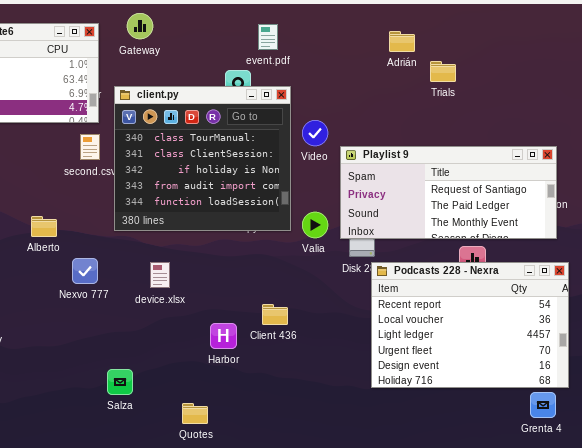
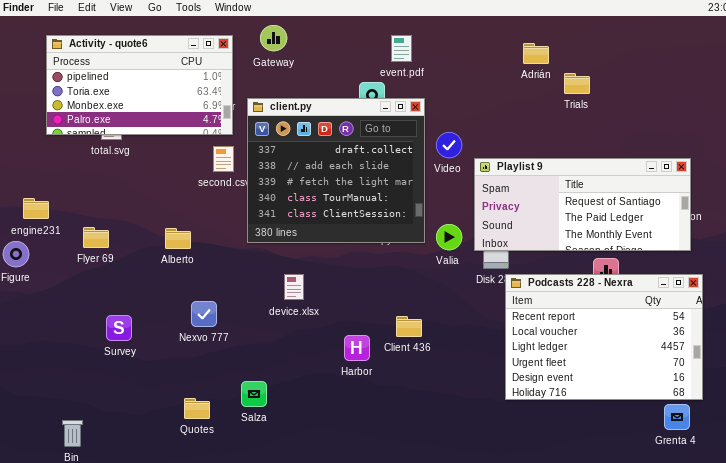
client.py: [114,86,291,231] -> [247,98,425,243], scrolled up 3 rows
Nexvo 777: [72,258,98,284] -> [191,301,217,327], moved
Quotes: [182,403,208,424] -> [184,398,210,419], moved

